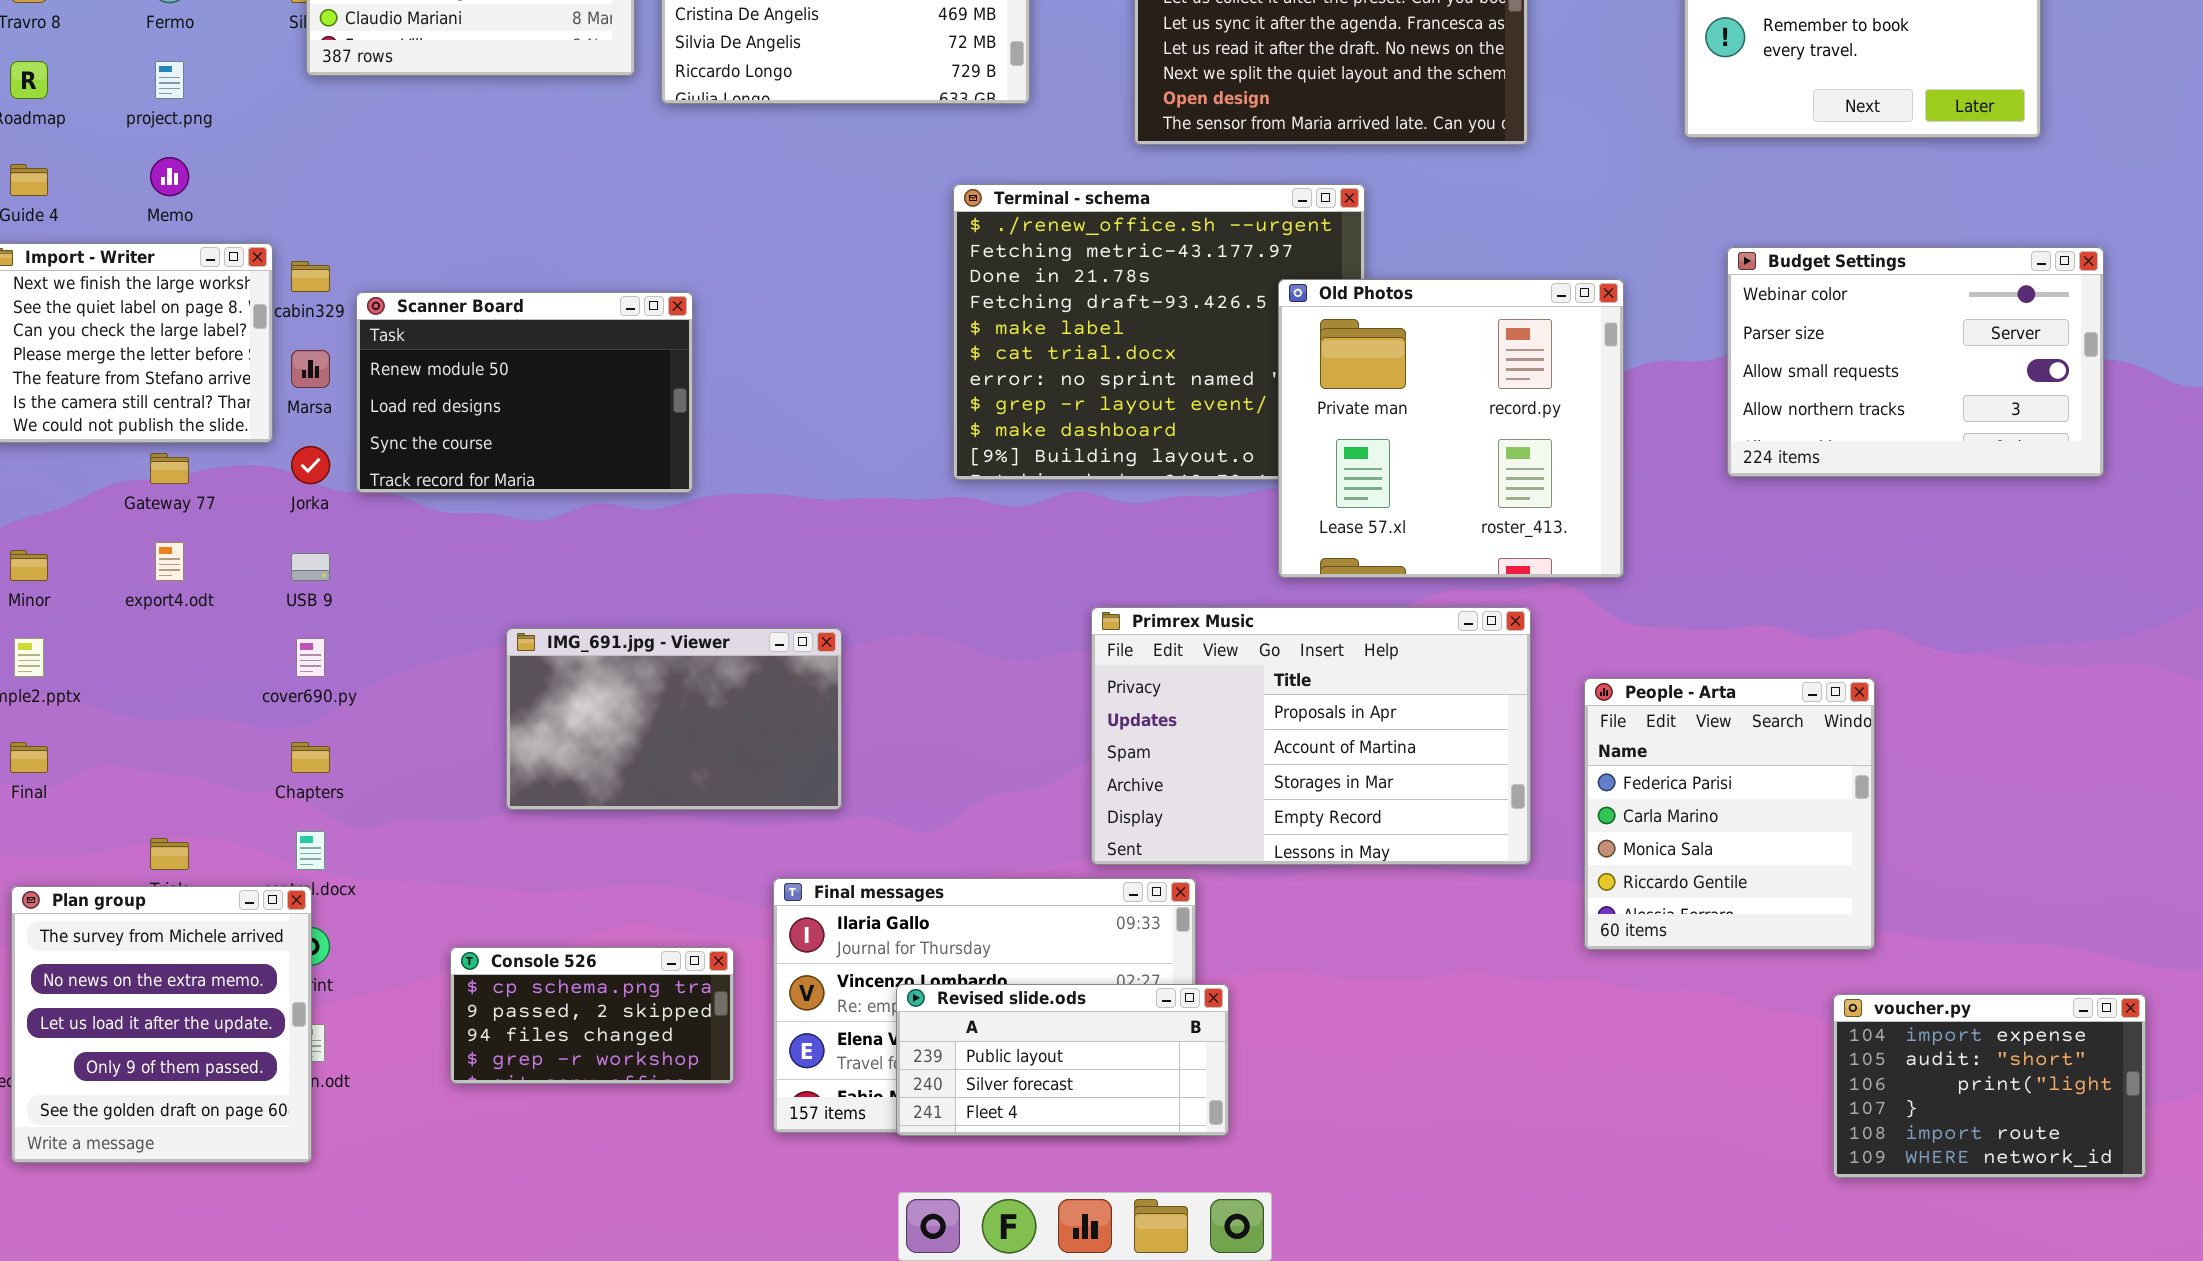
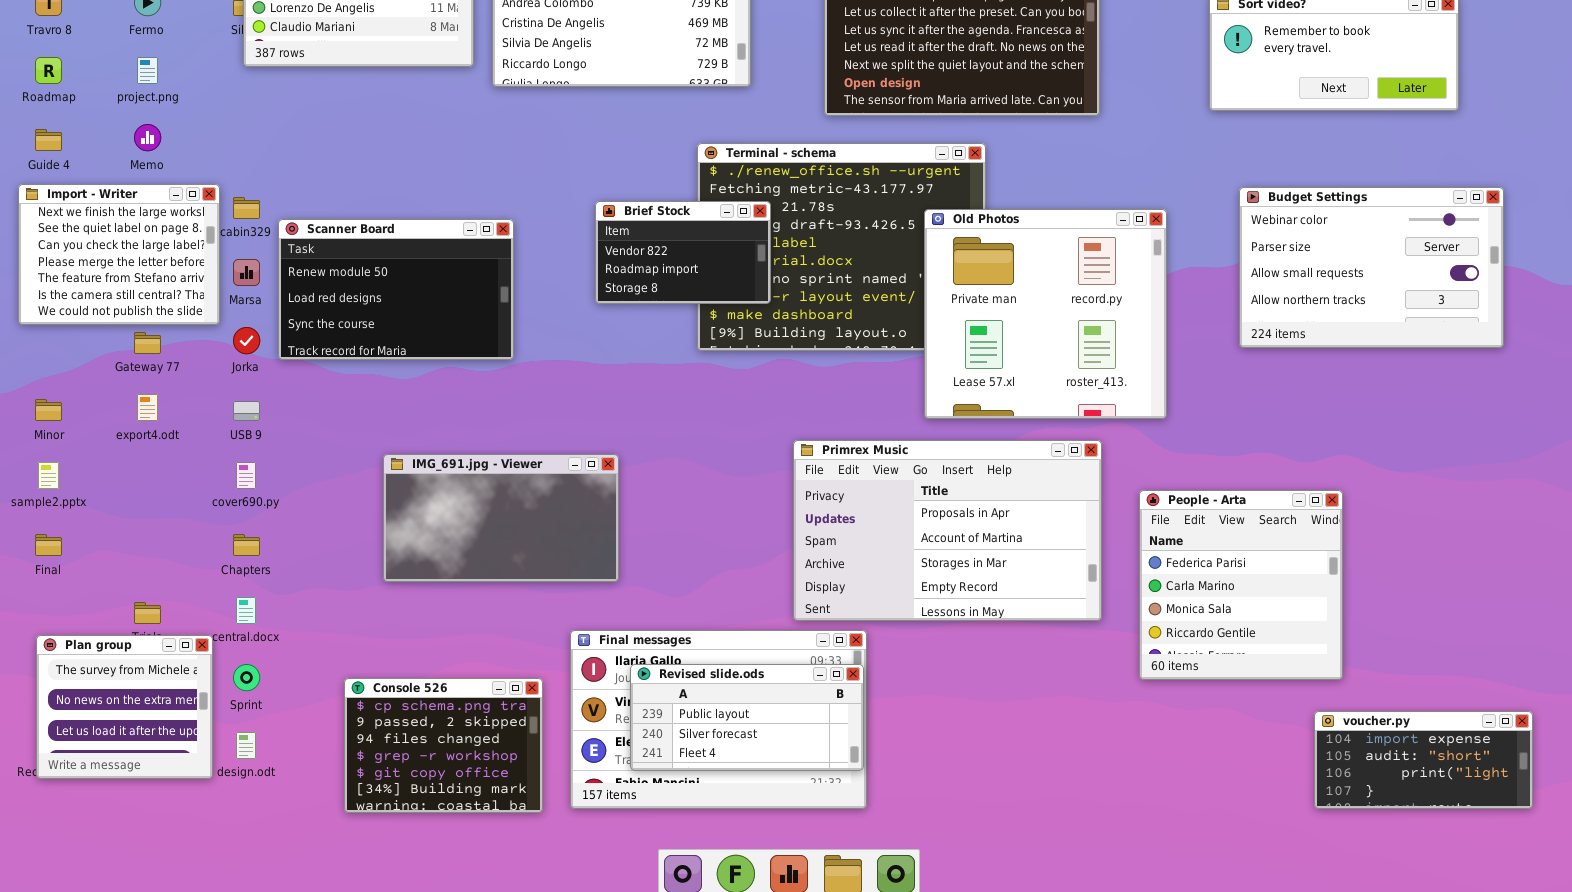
Brief Stock: none -> [595,201,771,304], opened
Plan group: [11,886,312,1163] -> [36,635,213,779], resized
Console 526: [450,947,734,1084] -> [344,678,543,813], resized
Revised slide.ods: [896,984,1229,1136] -> [630,664,864,771], moved
voucher.py: [1833,994,2146,1178] -> [1314,711,1533,809], resized

